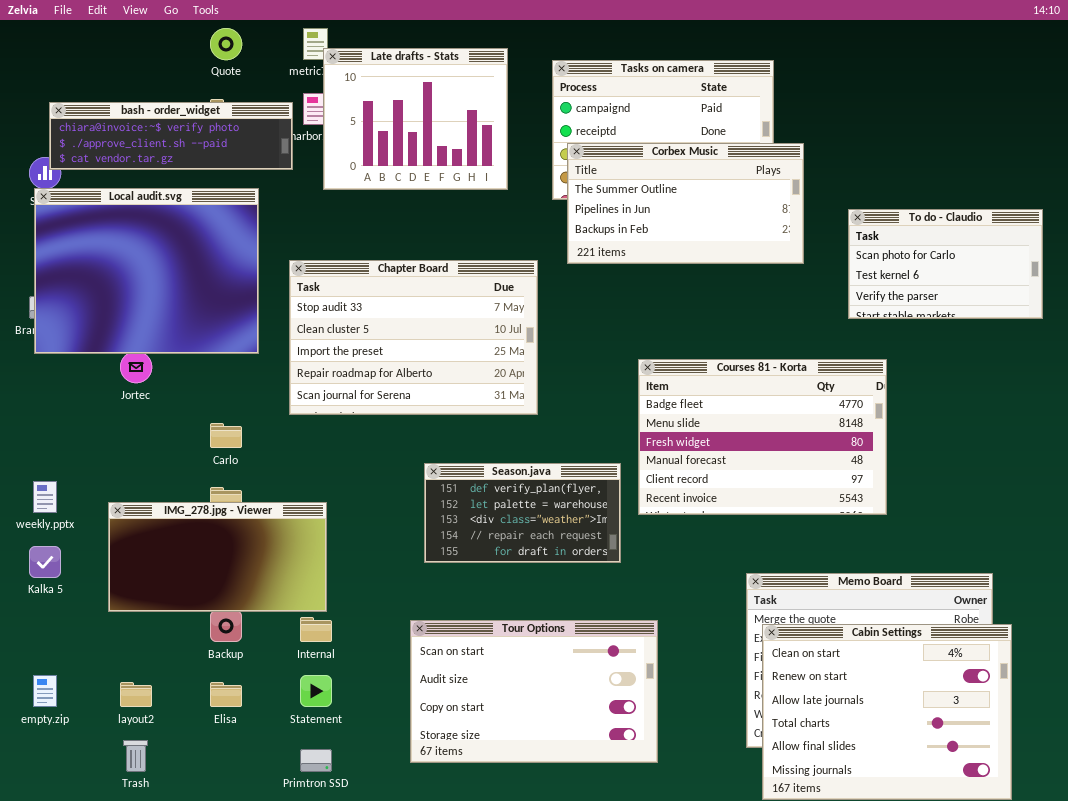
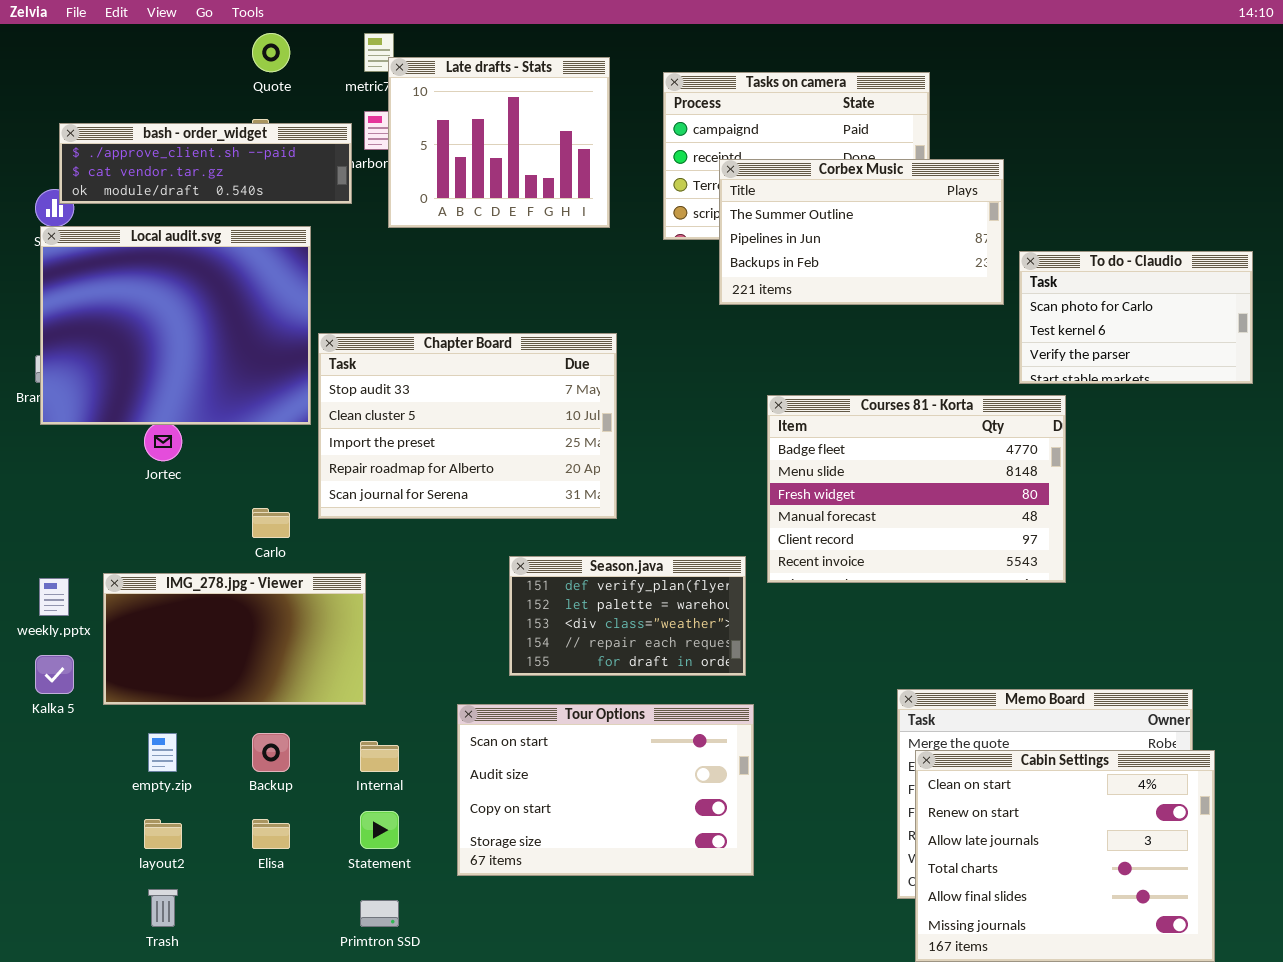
bash - order_widget: [49,102,293,170] -> [59,123,352,204], scrolled down 1 row
Corbex Music: [567,143,804,264] -> [719,159,1004,305], moved
Chapter Board: [289,260,538,415] -> [318,333,617,519], moved
Courses 81 - Korta: [638,359,887,515] -> [767,395,1066,583], moved
IMG_278.jpg - Viewer: [108,502,327,612] -> [103,573,366,705], moved
Tour Options: [410,620,658,763] -> [457,704,754,876], moved
empty.zip: [33,675,57,707] -> [148,733,177,772], moved

